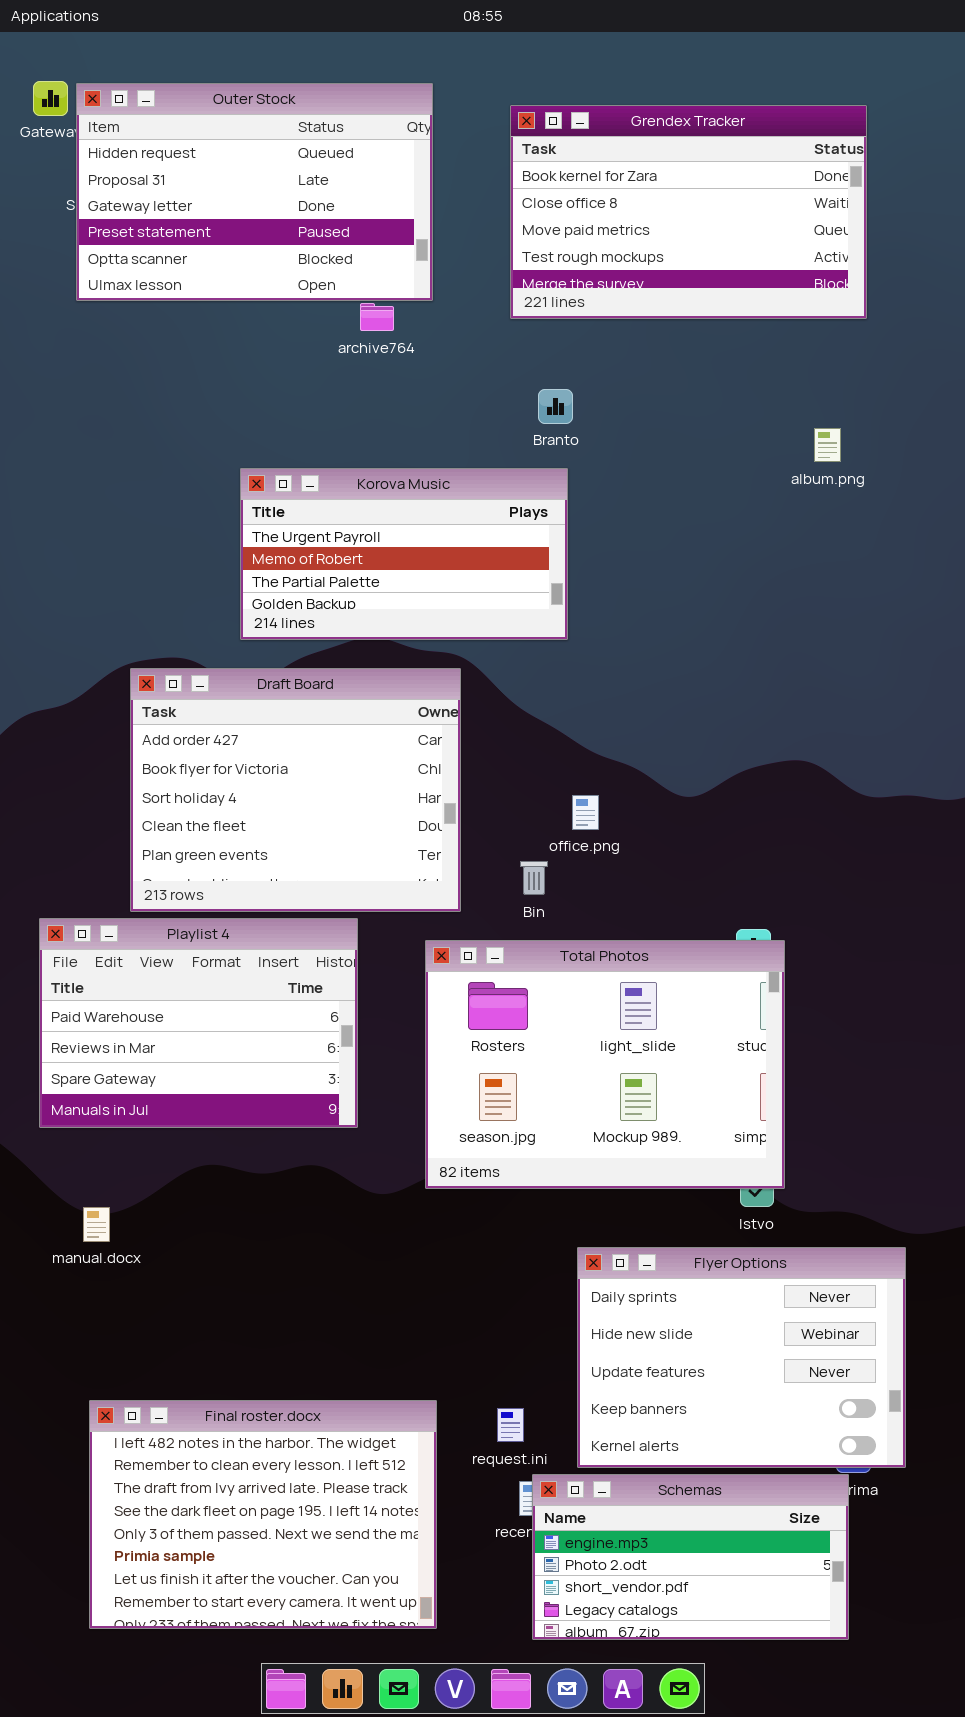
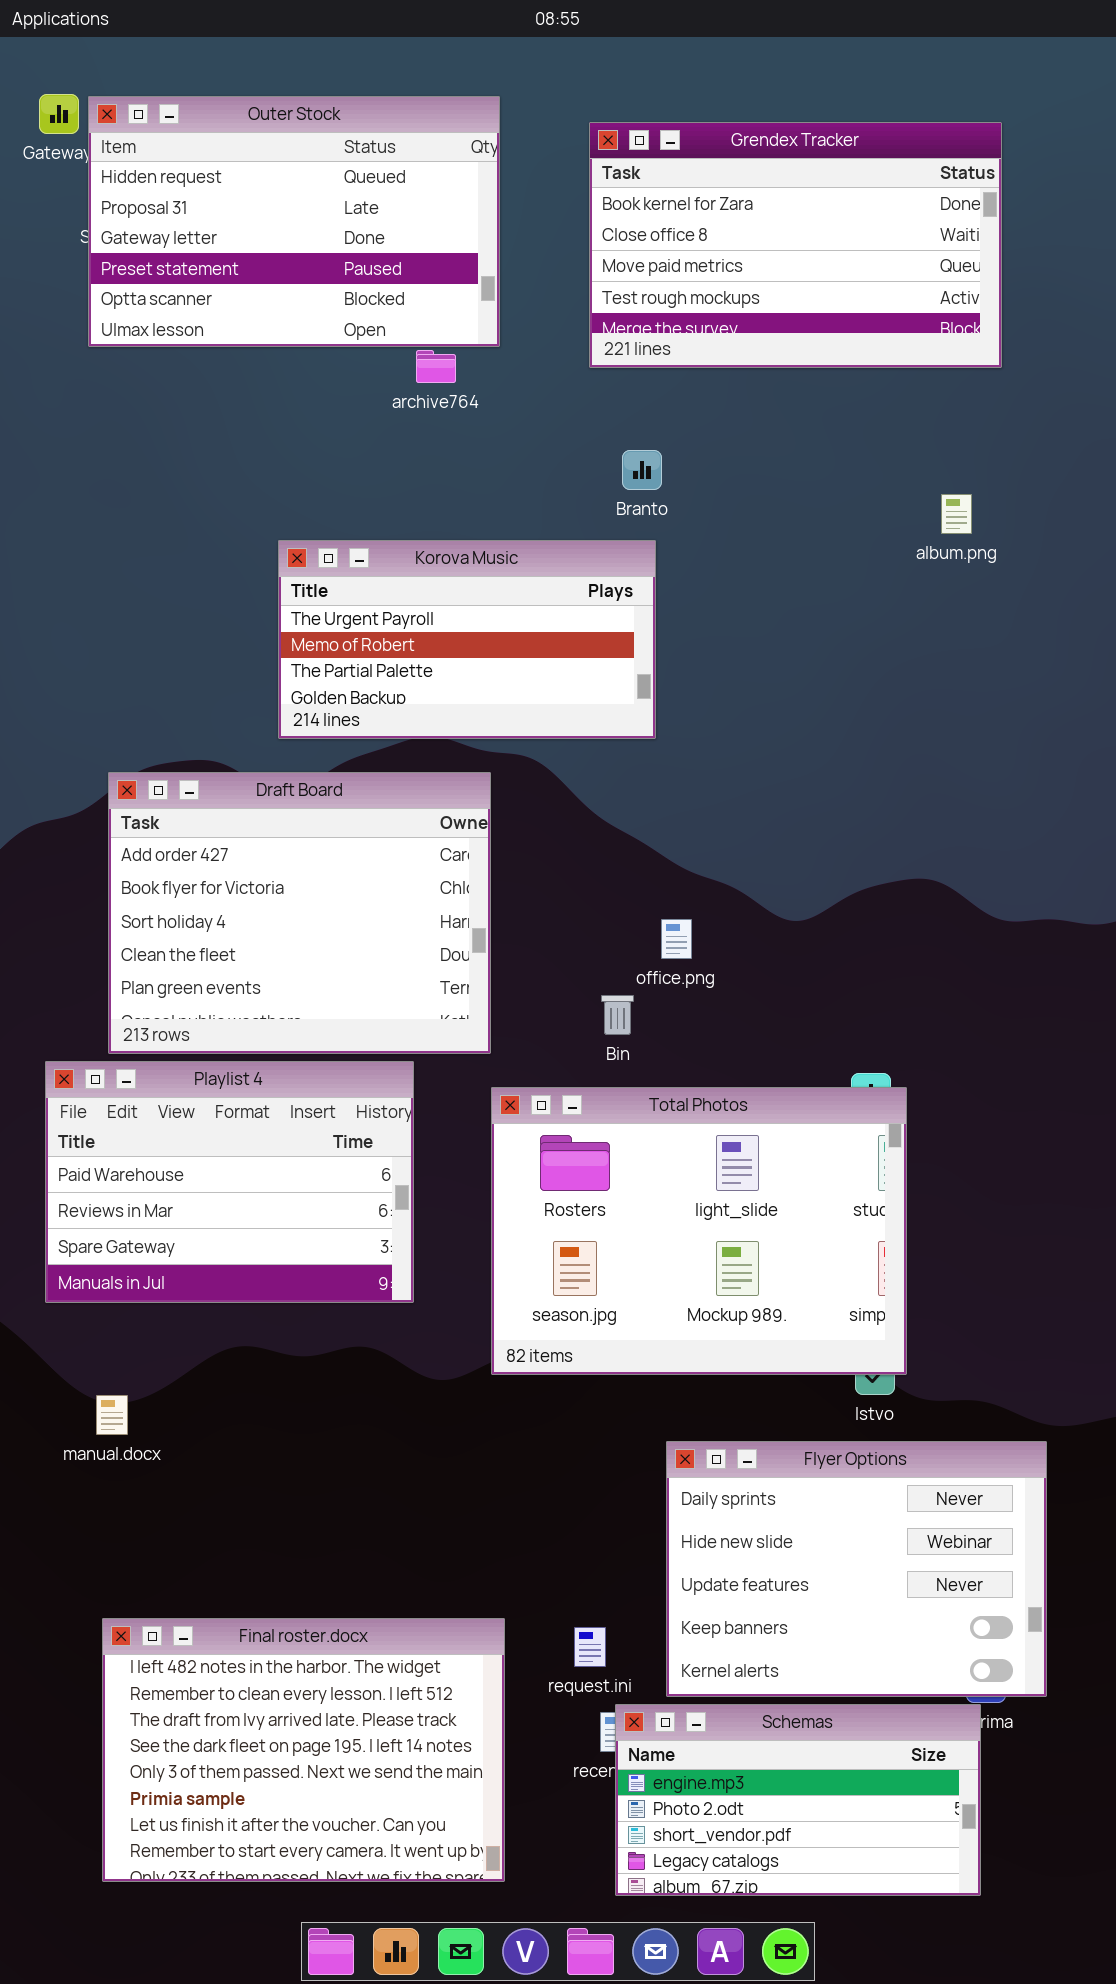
Draft Board: [130,668,461,912] -> [108,772,491,1054], moved

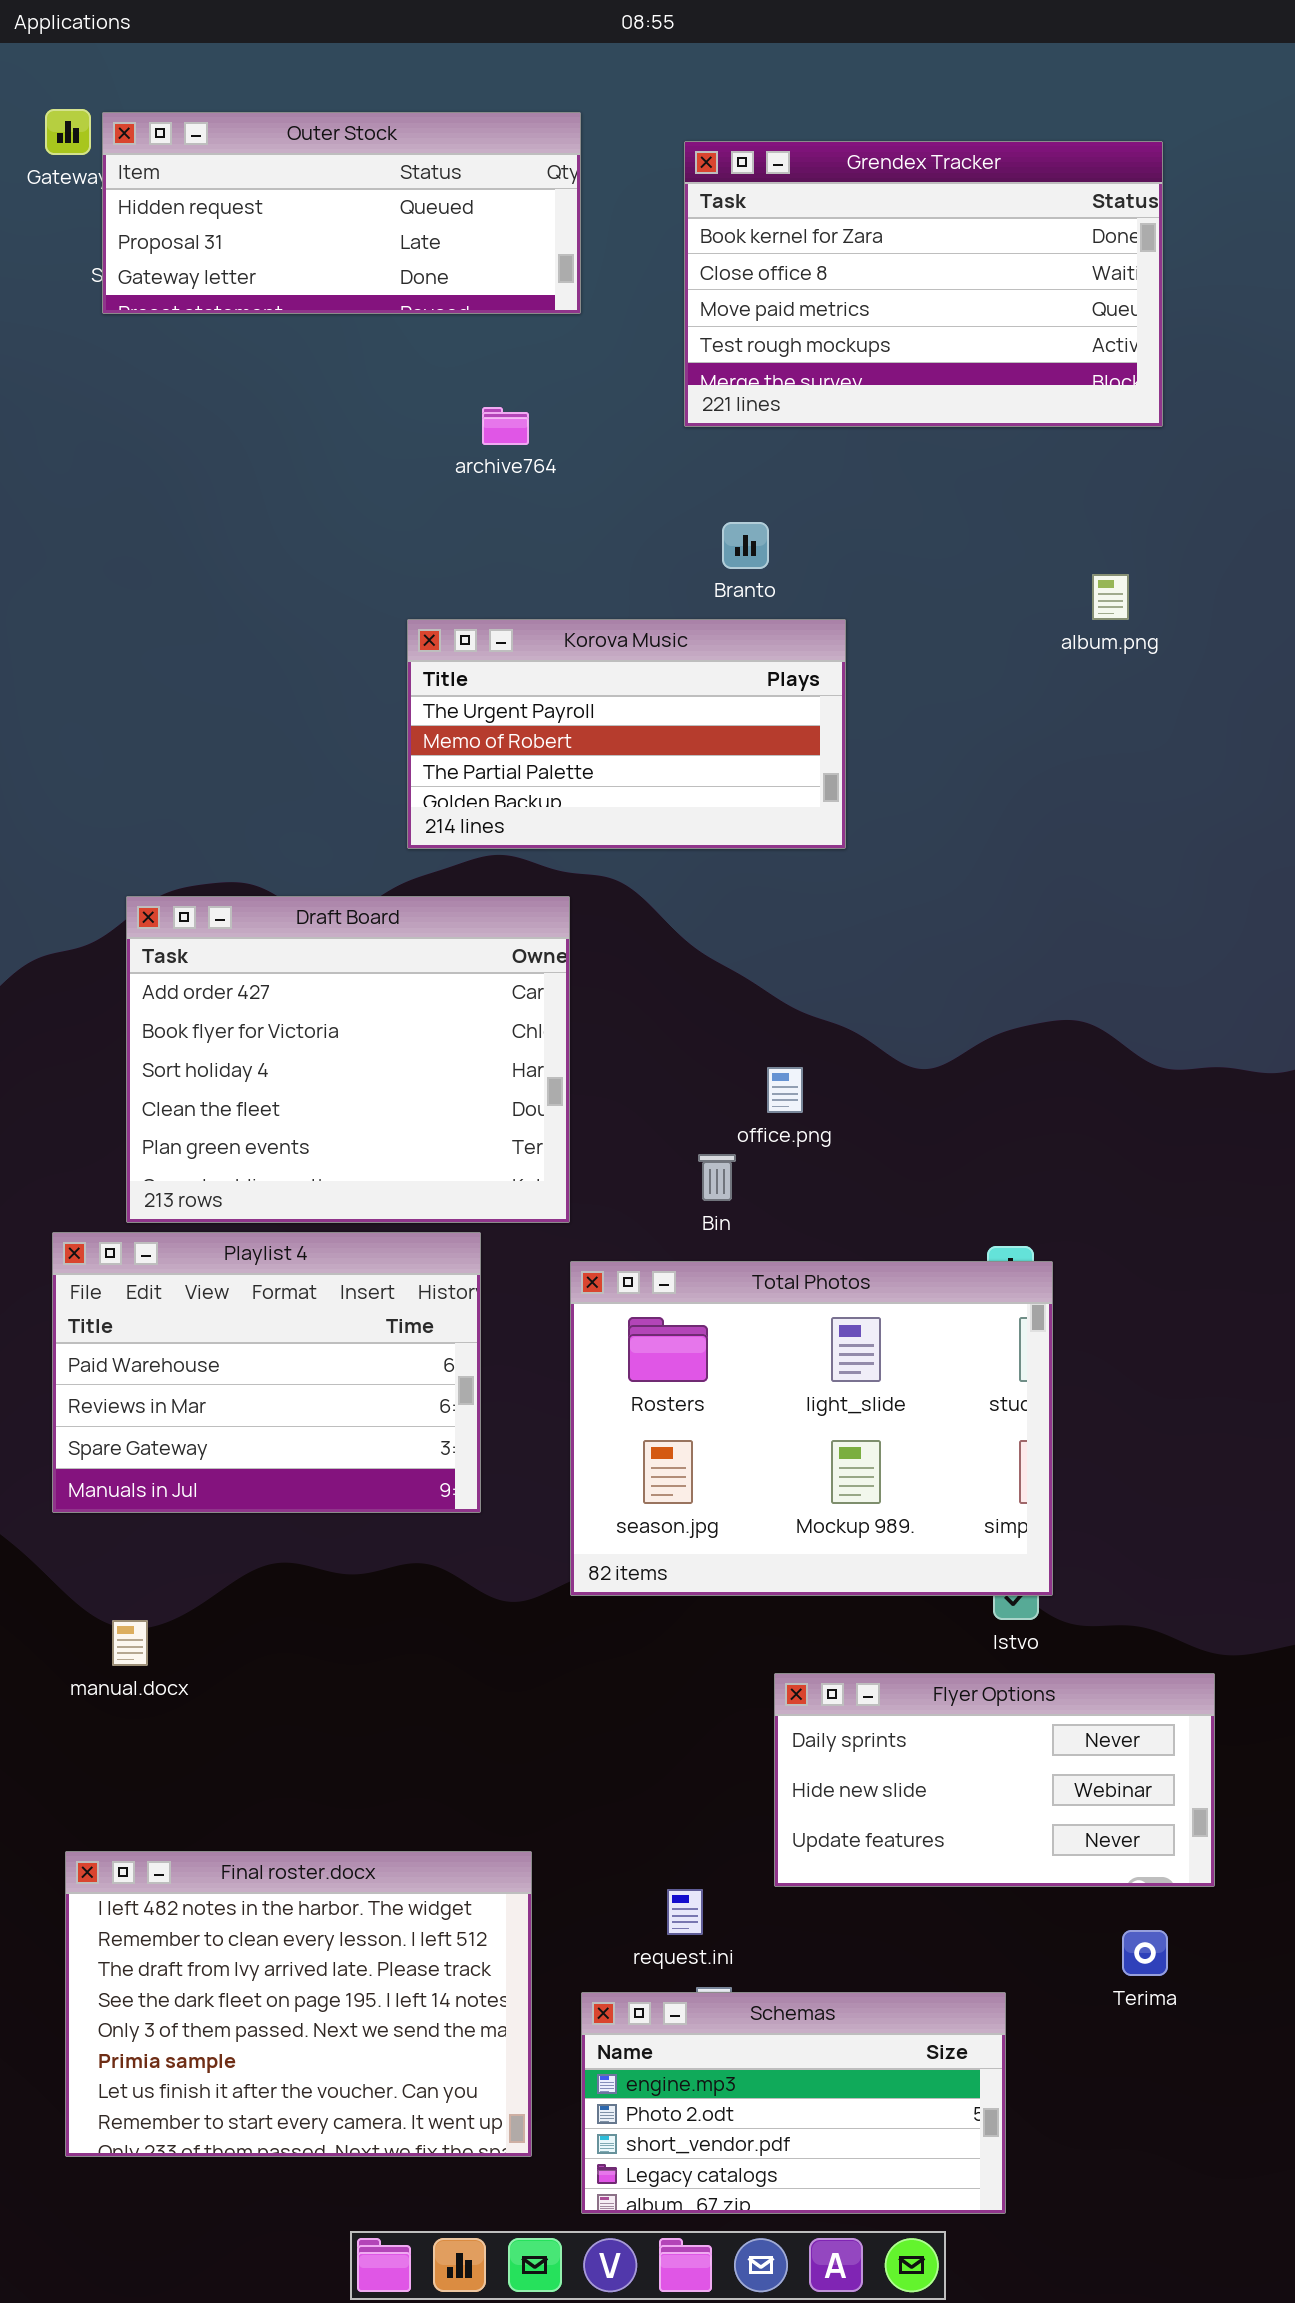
Outer Stock: [88,96,500,347] -> [102,112,581,314], resized
Korova Music: [278,540,656,739] -> [407,619,846,849], moved
Flyer Options: [666,1441,1047,1697] -> [774,1673,1215,1887], resized
Final roster.docx: [102,1618,505,1882] -> [65,1851,532,2157], moved
Schemas: [615,1704,981,1896] -> [581,1992,1006,2214], moved

